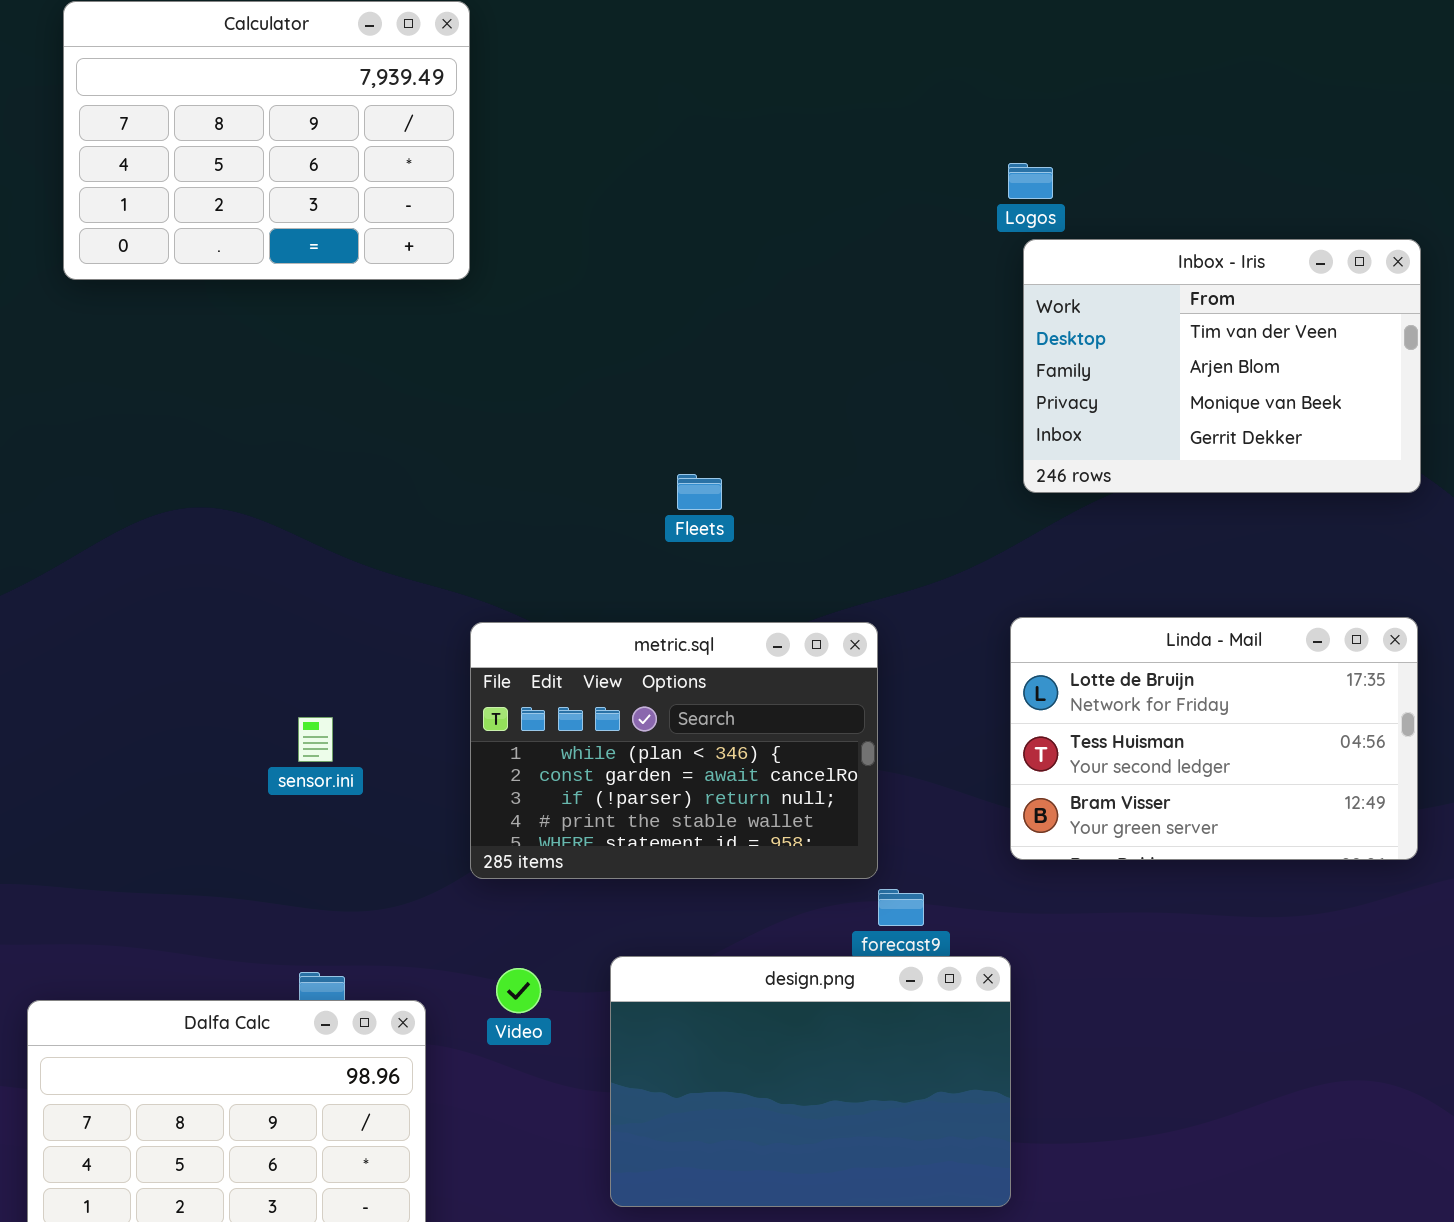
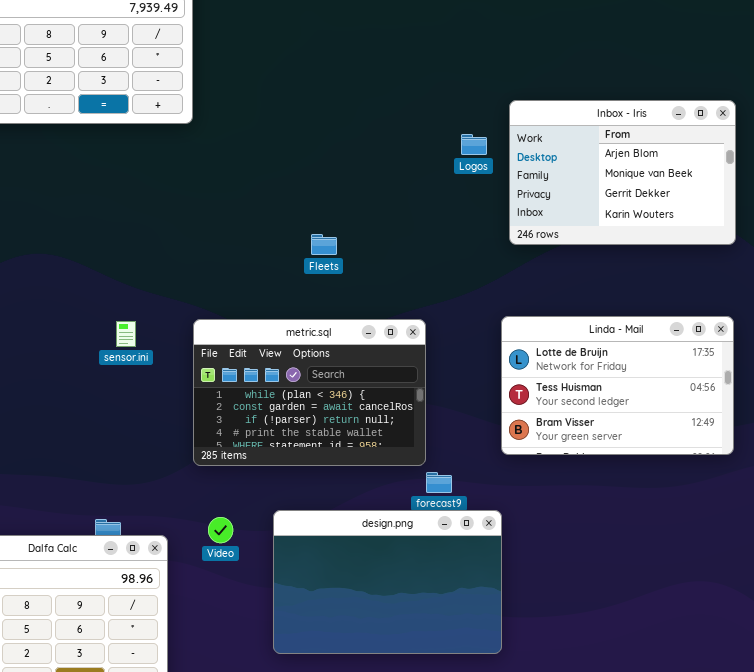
Logos: [1008,163,1053,199] -> [461,134,487,155], moved
Inbox - Iris: [1023,239,1421,493] -> [509,100,736,245], scrolled down 1 row
sensor.ini: [298,717,333,762] -> [116,321,136,347], moved

